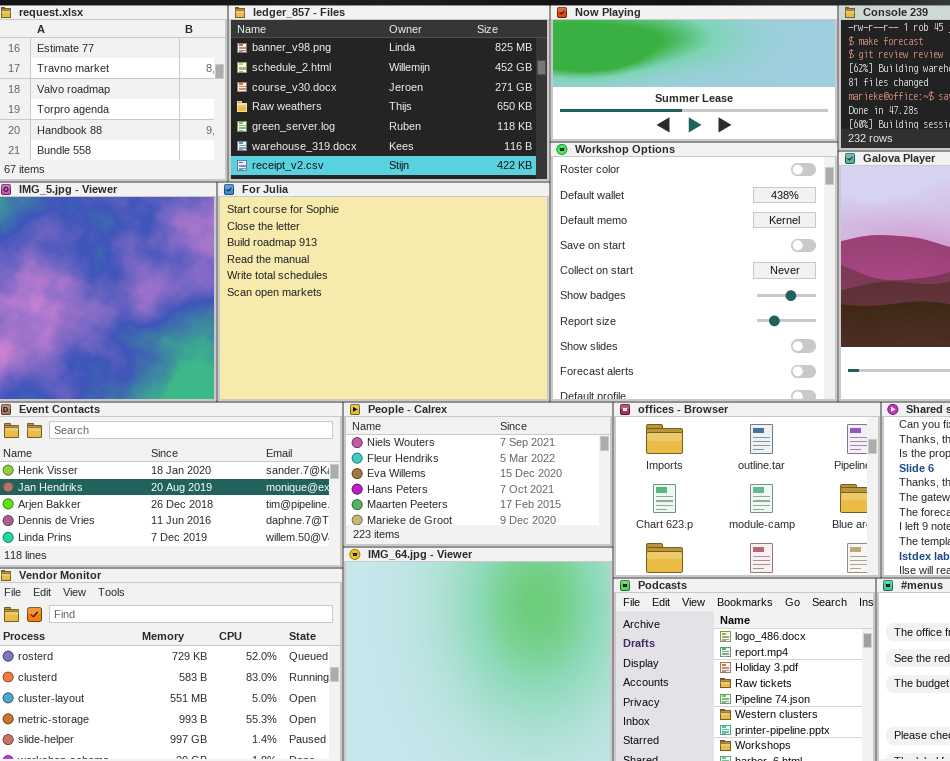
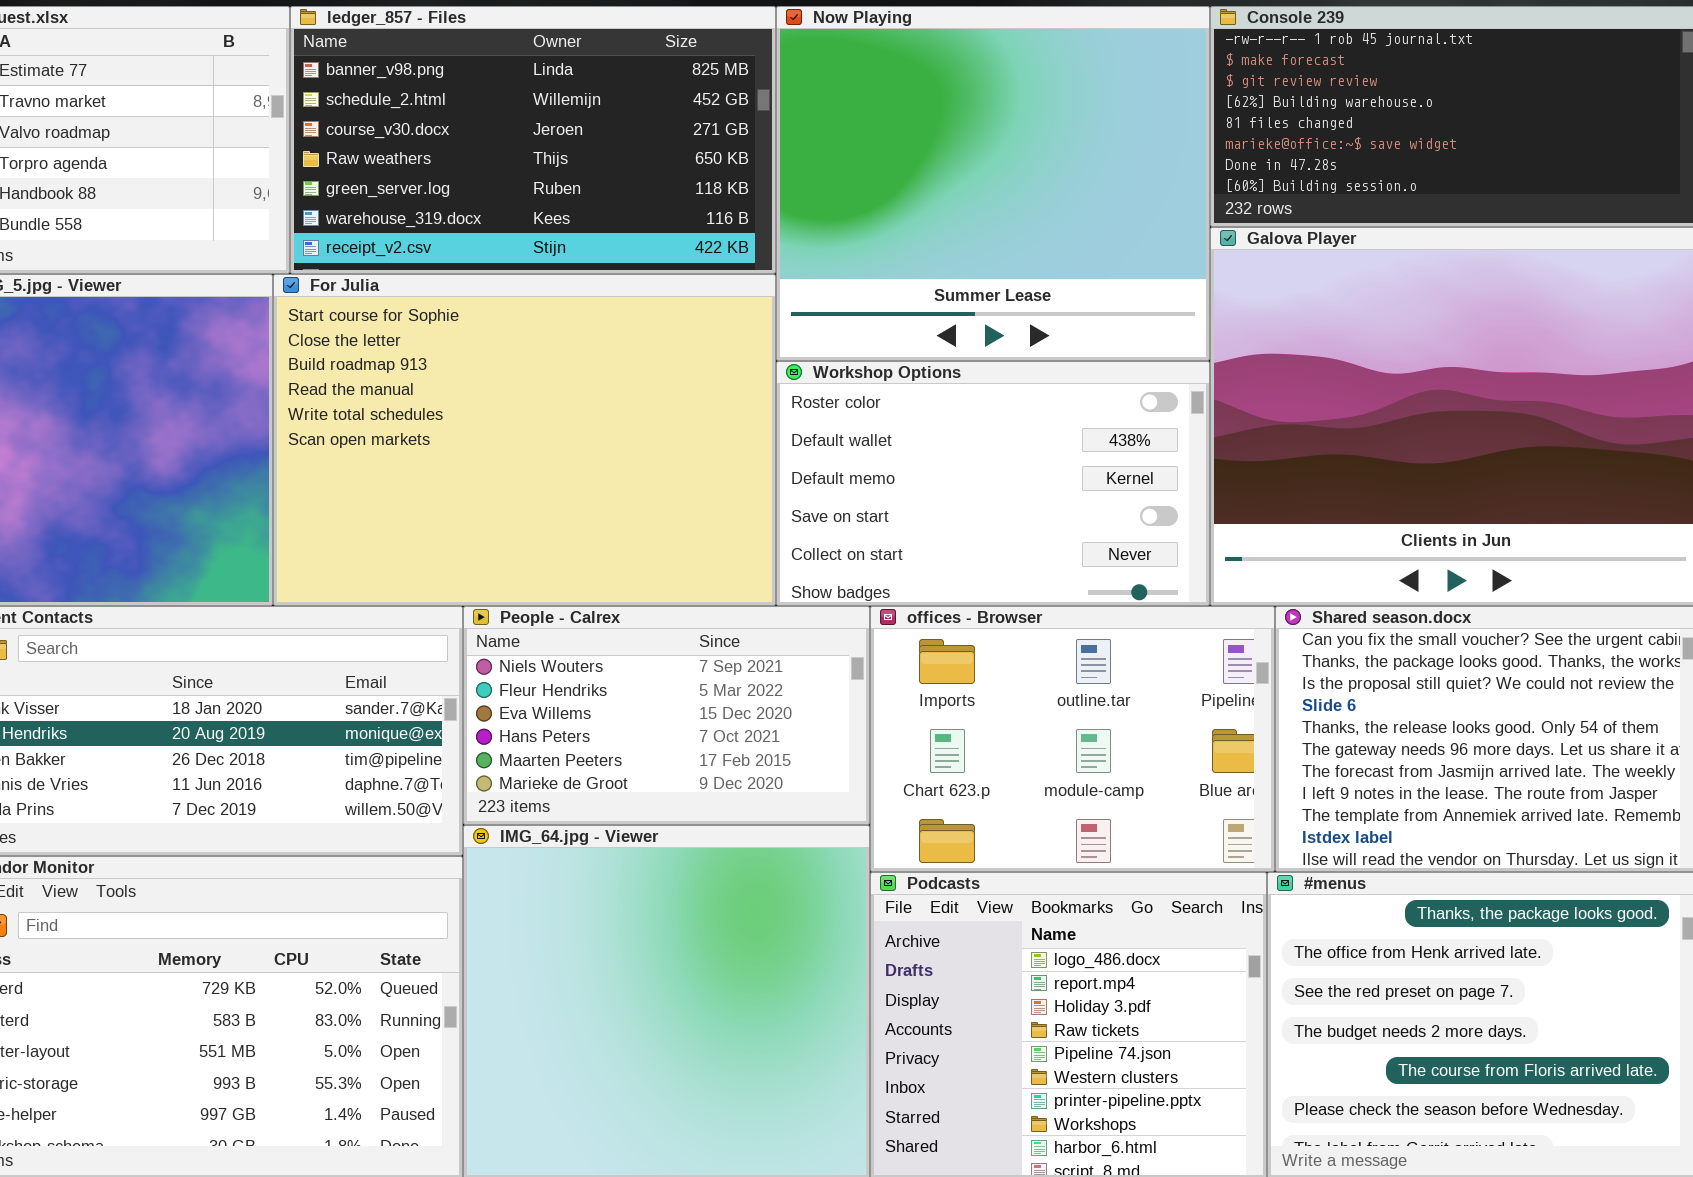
Now Playing: [550,5,838,142] -> [776,6,1210,361], resized
Workshop Options: [550,142,838,402] -> [776,361,1210,606], resized

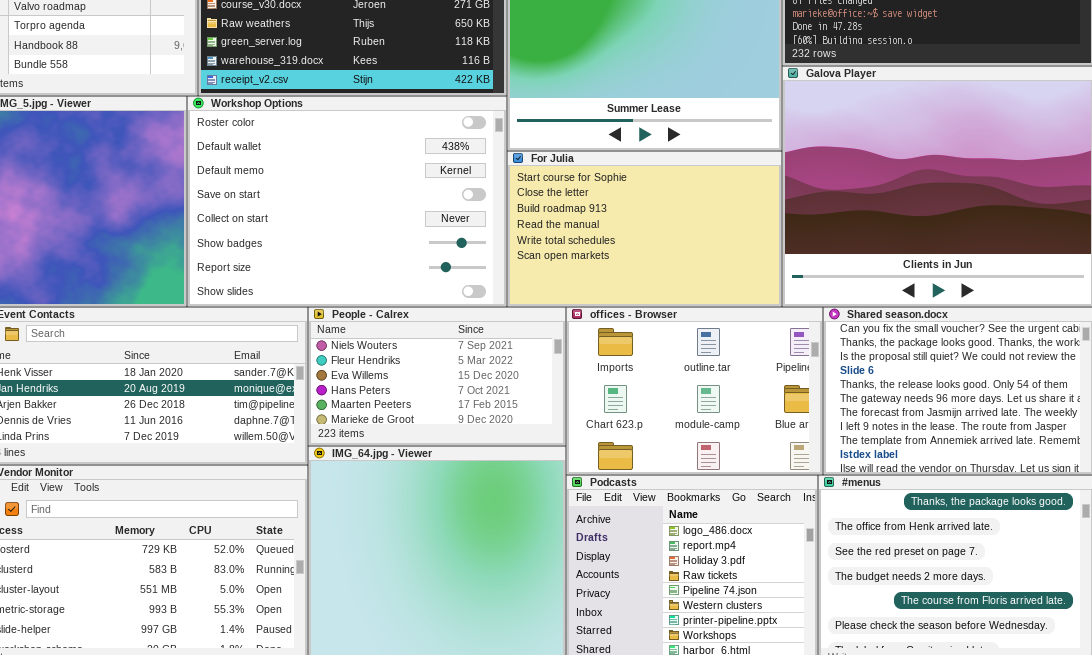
For Julia: [273,274,776,606] -> [507,151,782,307], moved, resized
Workshop Options: [776,361,1210,606] -> [187,96,507,307], moved, resized

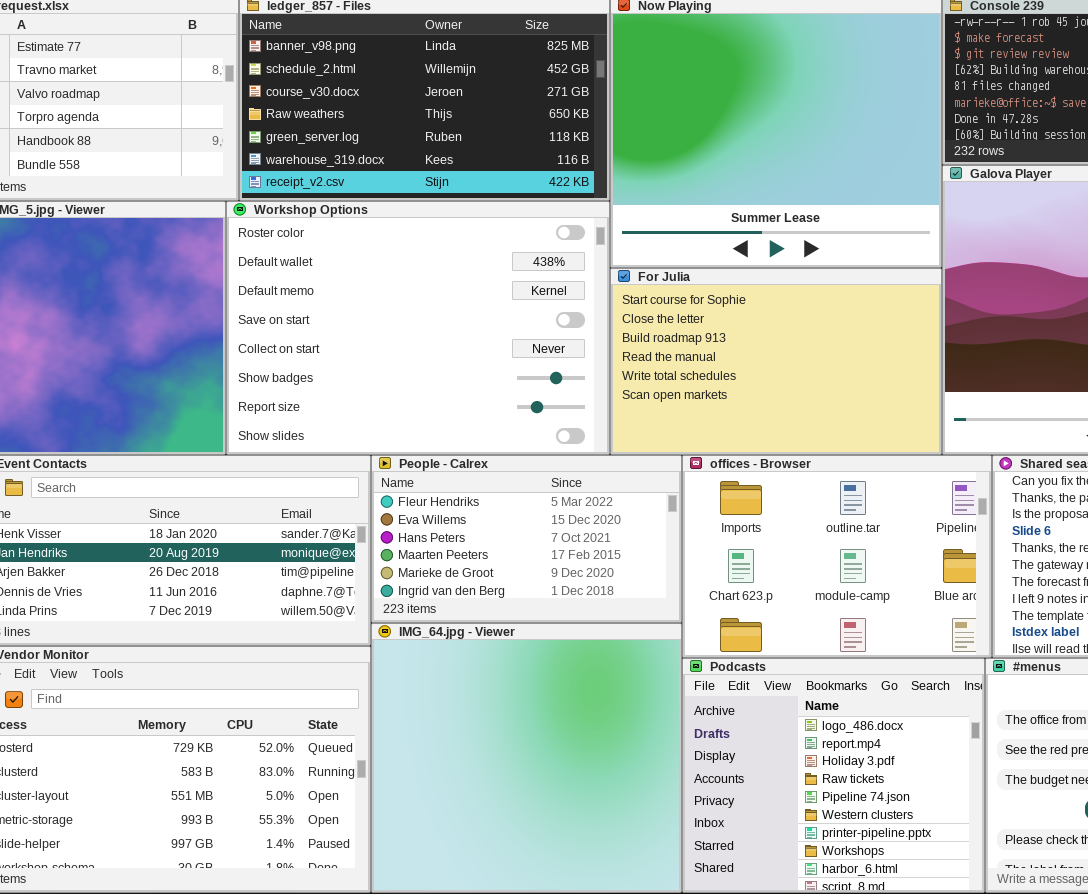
People - Calrex: [308,307,566,446] -> [371,455,682,623], scrolled down 1 row

